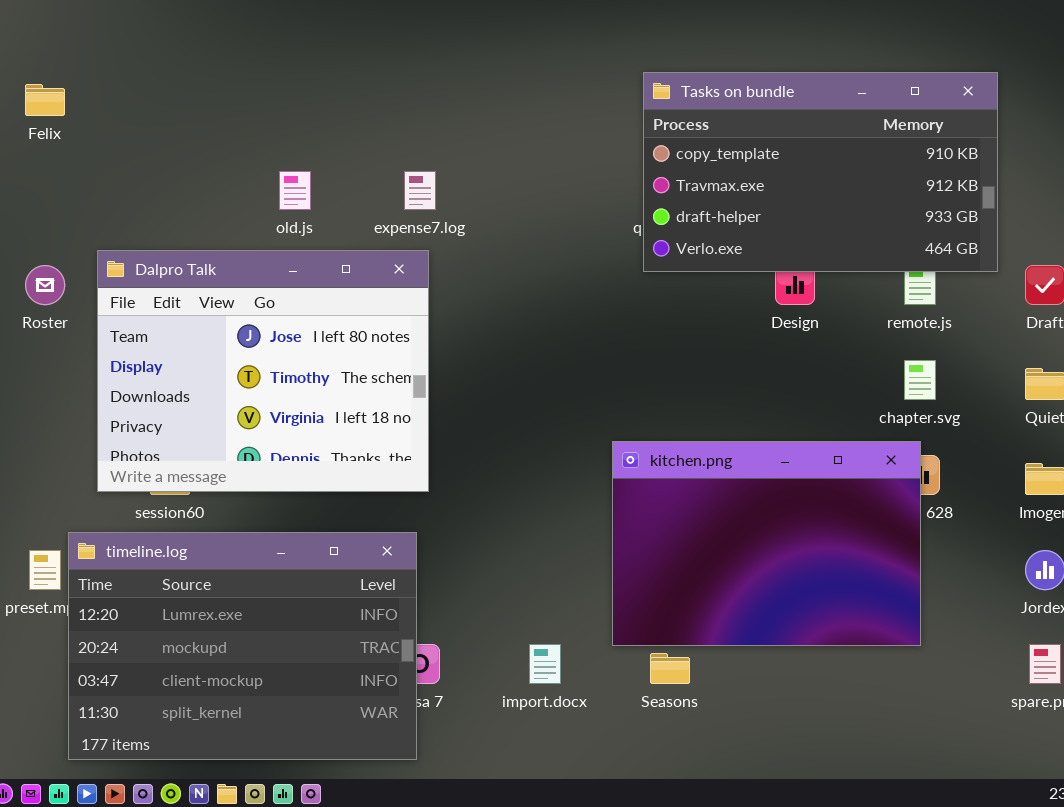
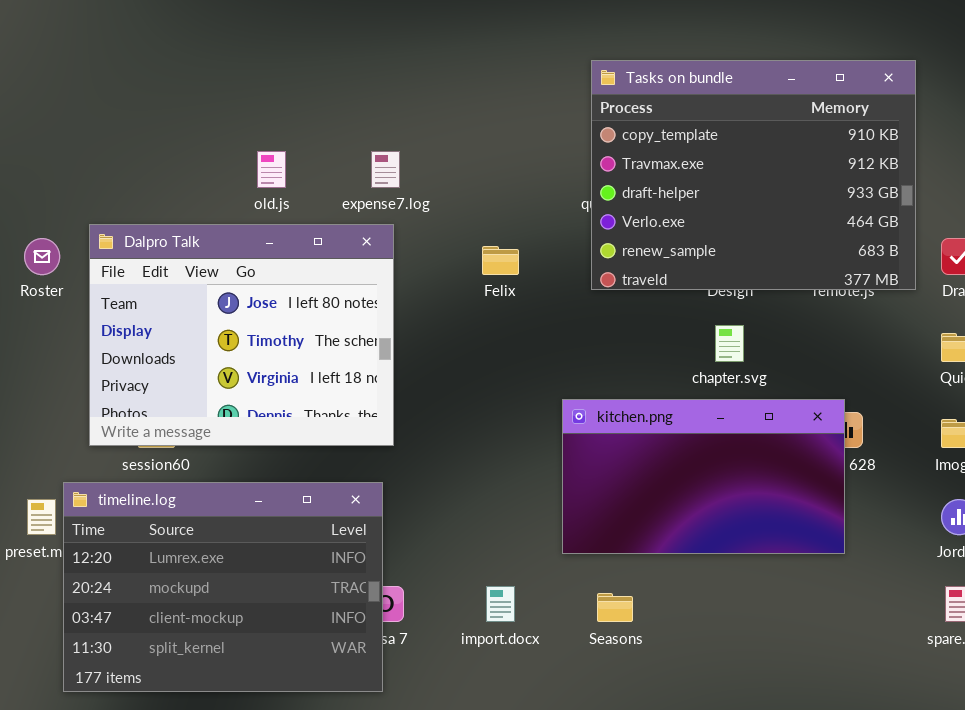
Tasks on bundle: [643,72,998,272] -> [591,60,916,290], resized
Felix: [25,84,65,116] -> [482,246,519,275], moved
chapter.svg: [904,360,936,400] -> [715,325,744,362], moved
kitchen.png: [612,441,921,646] -> [562,399,845,554], resized

